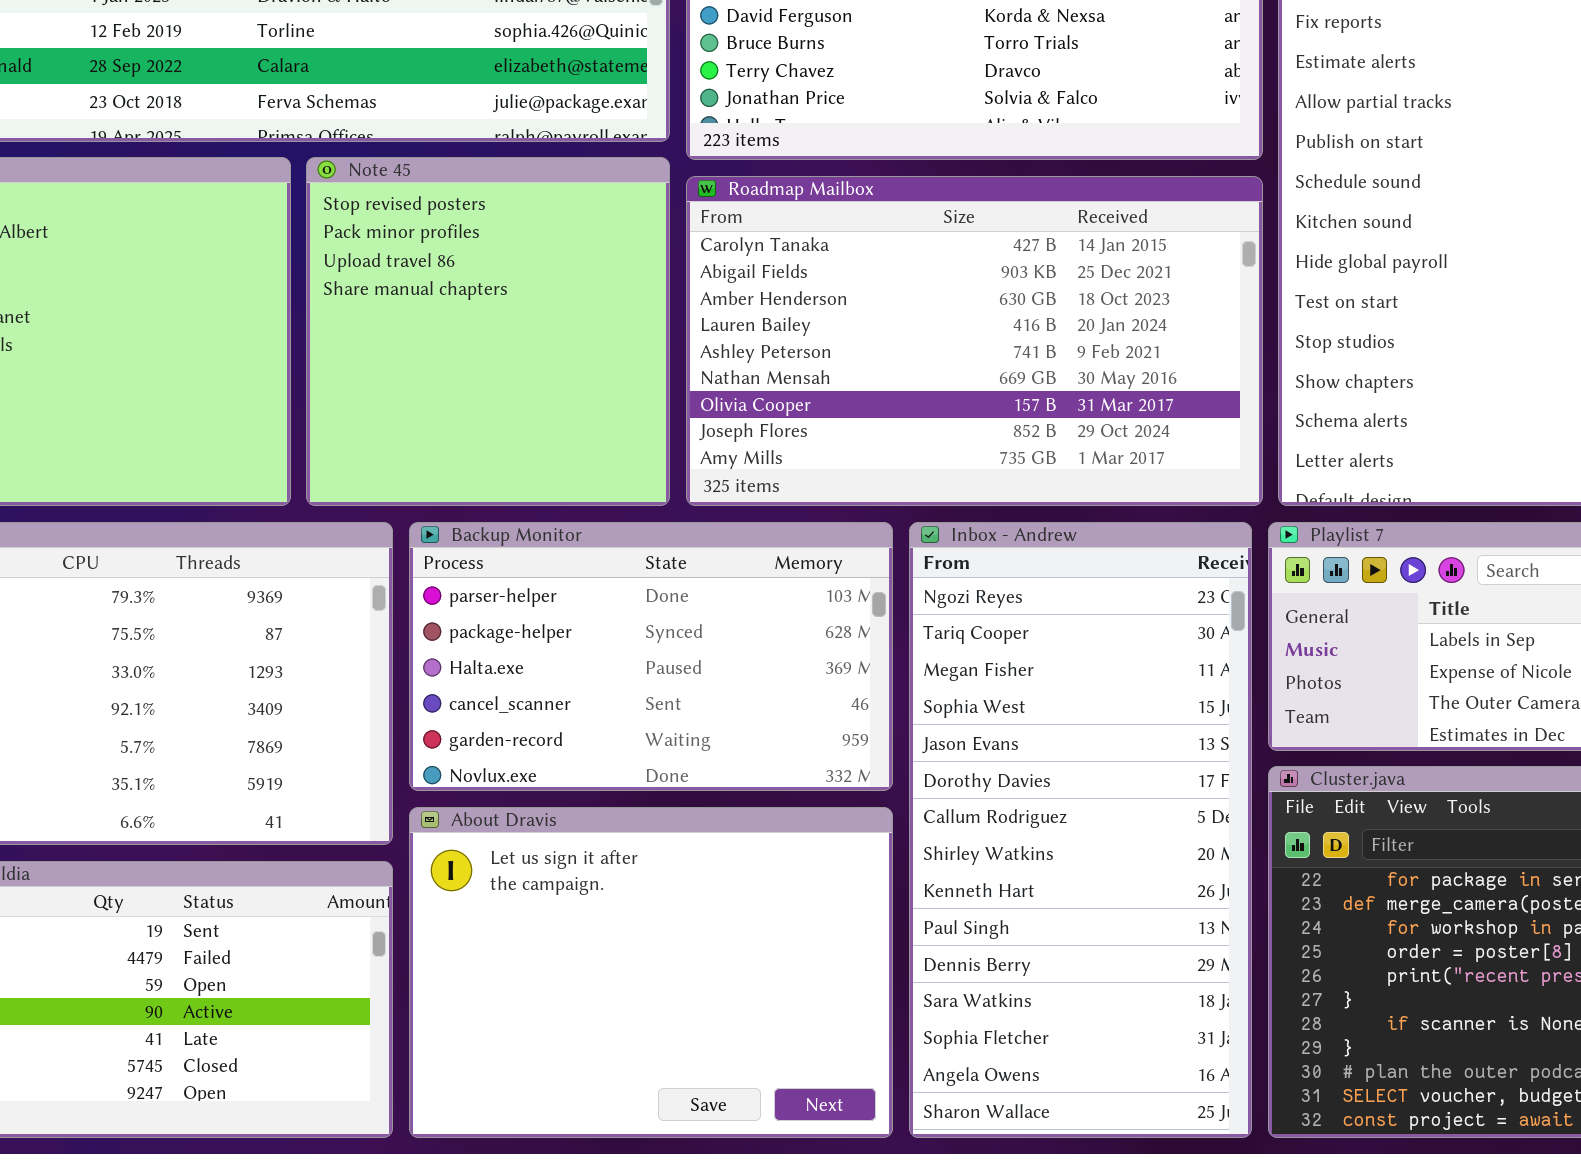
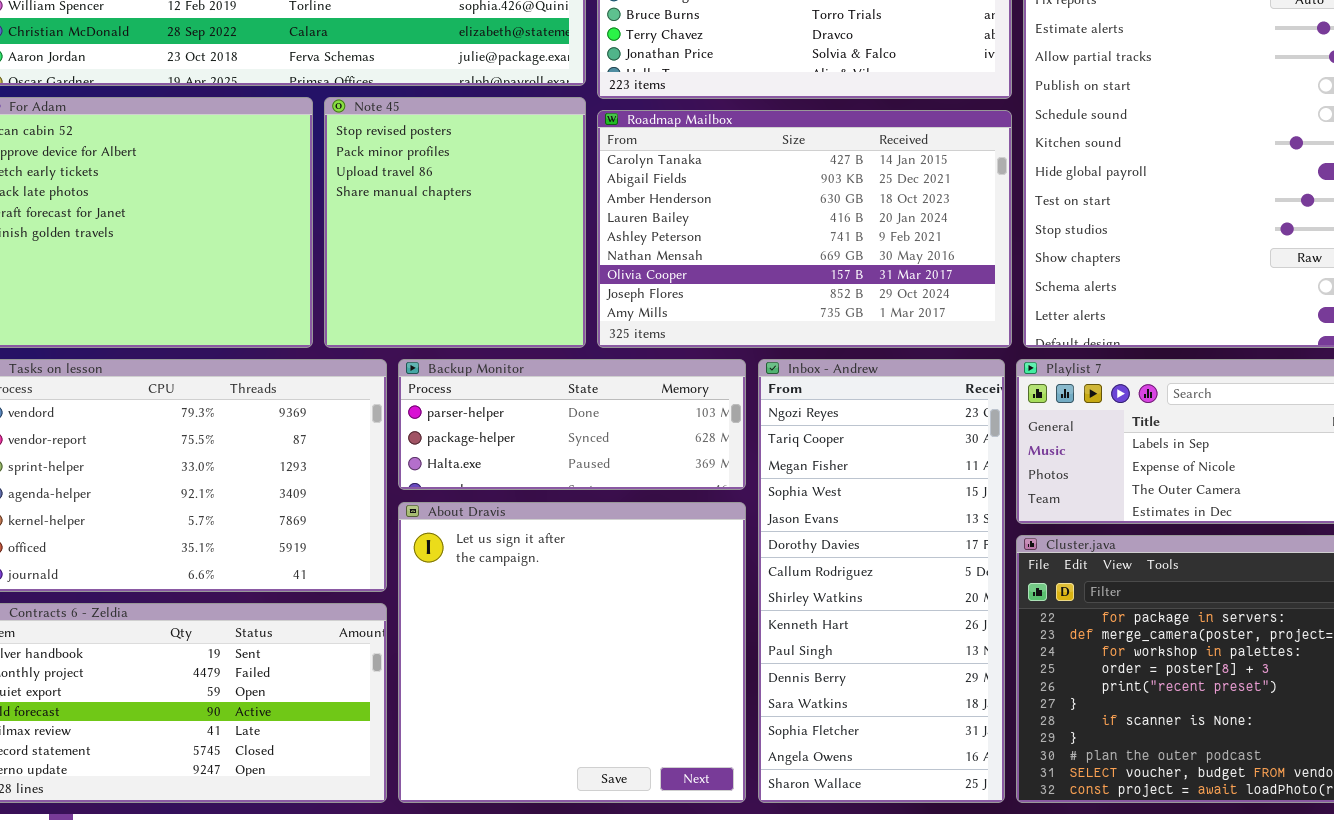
Backup Monitor: [409,522,893,791] -> [398,359,746,490], resized
About Dravis: [409,807,893,1138] -> [398,502,746,803], resized

